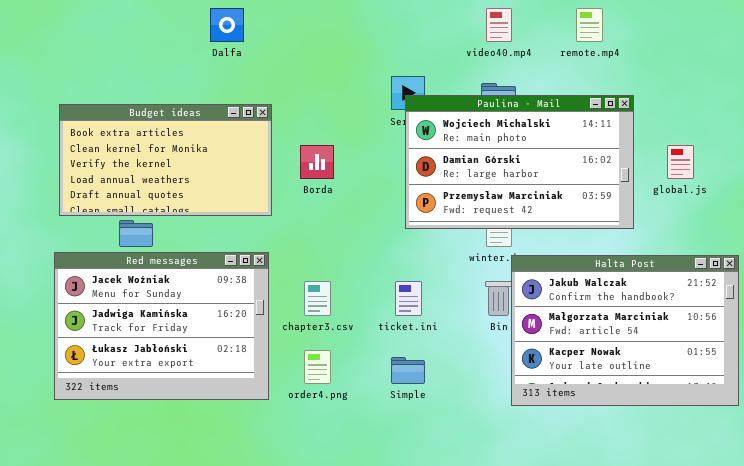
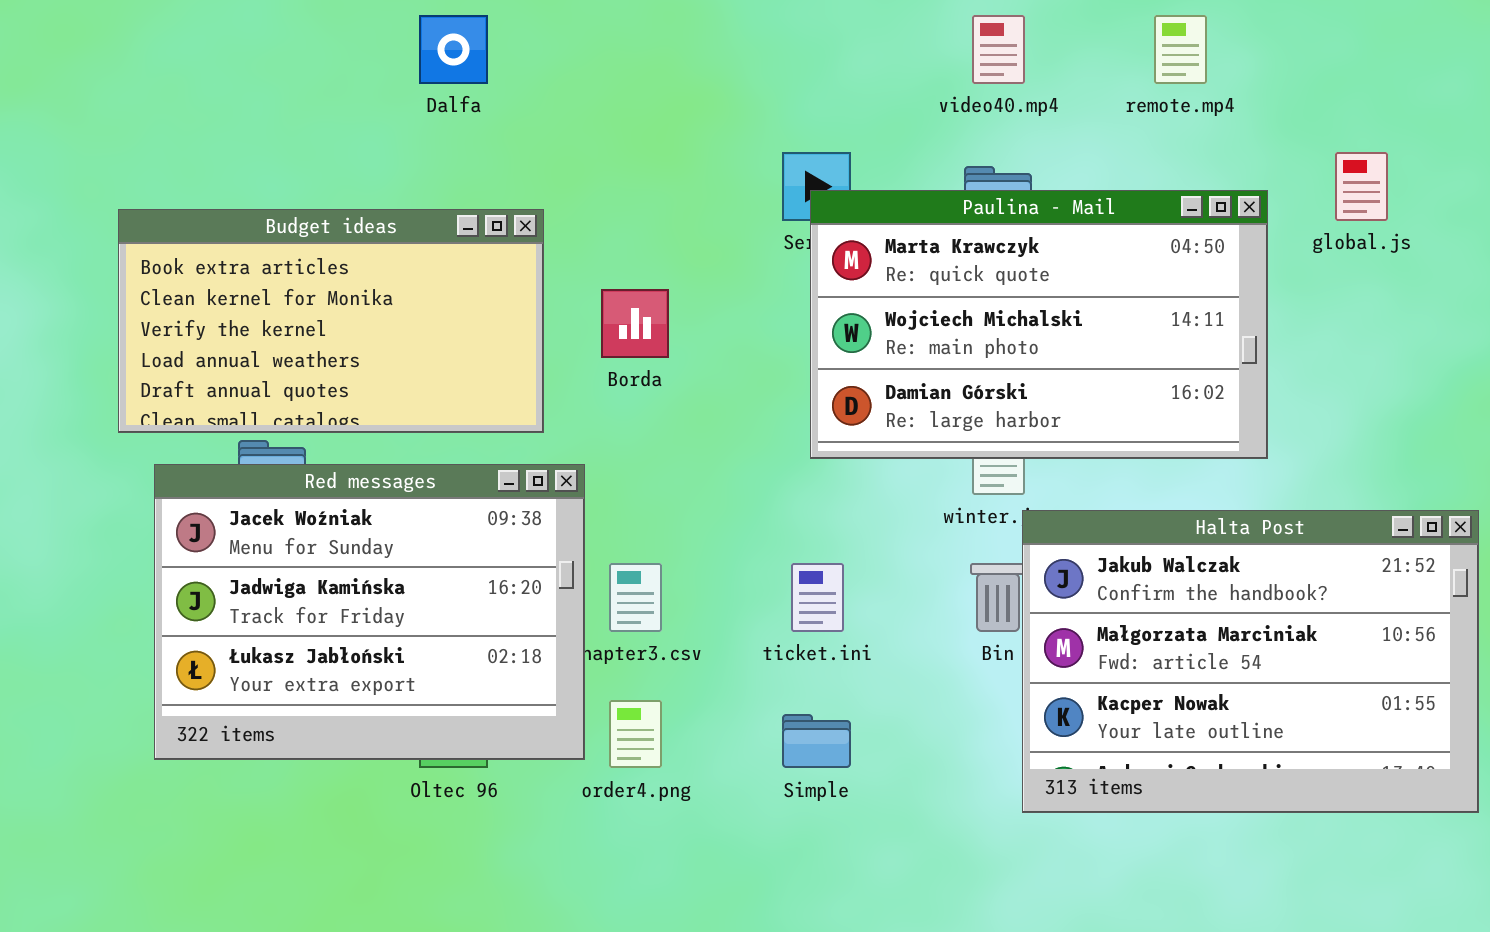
Paulina - Mail: [405,95,634,229] -> [810,190,1268,459], scrolled up 1 row
global.js: [667,145,694,179] -> [1335,152,1388,221], moved
Red messages: [54,252,269,400] -> [154,464,585,760], moved

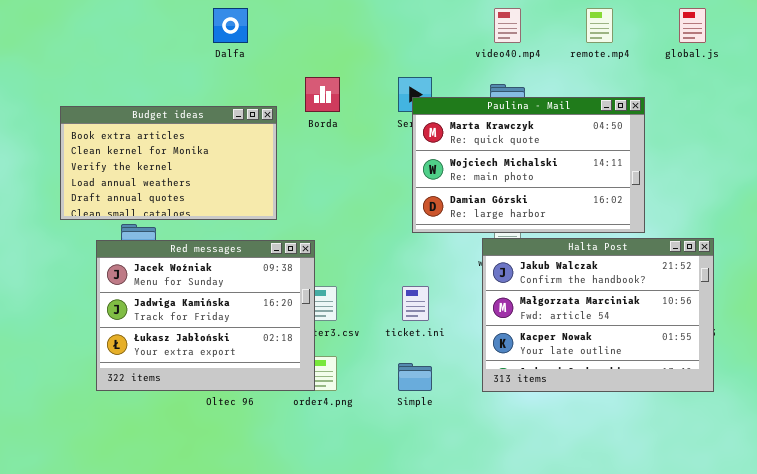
global.js: [1335,152,1388,221] -> [679,8,706,43], moved
Borda: [601,289,669,358] -> [305,77,340,112], moved
Red messages: [154,464,585,760] -> [96,240,315,391], moved
Halta Post: [1022,510,1479,813] -> [482,238,714,392], moved

